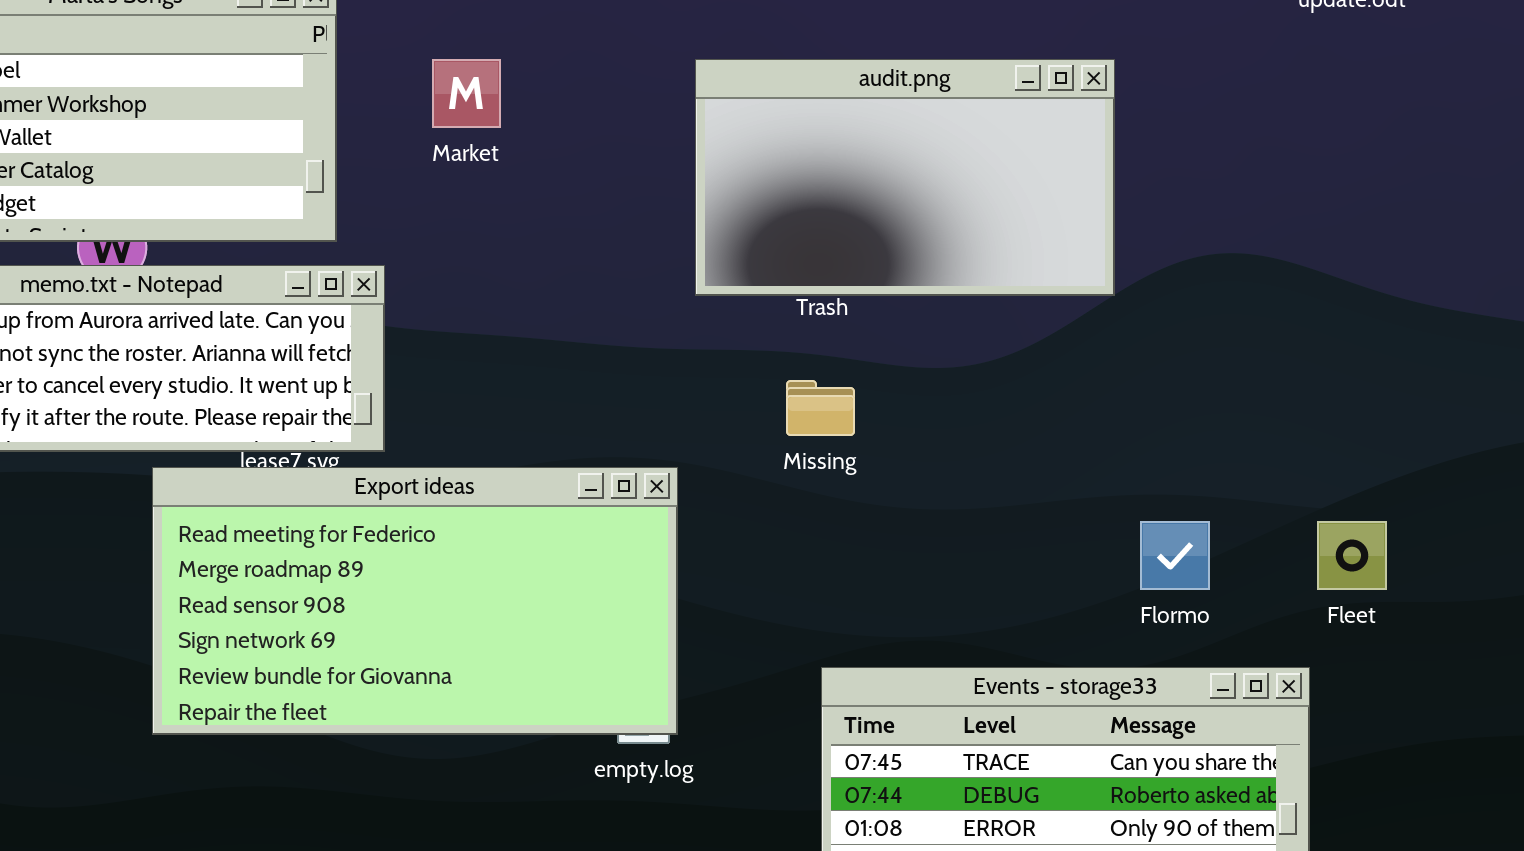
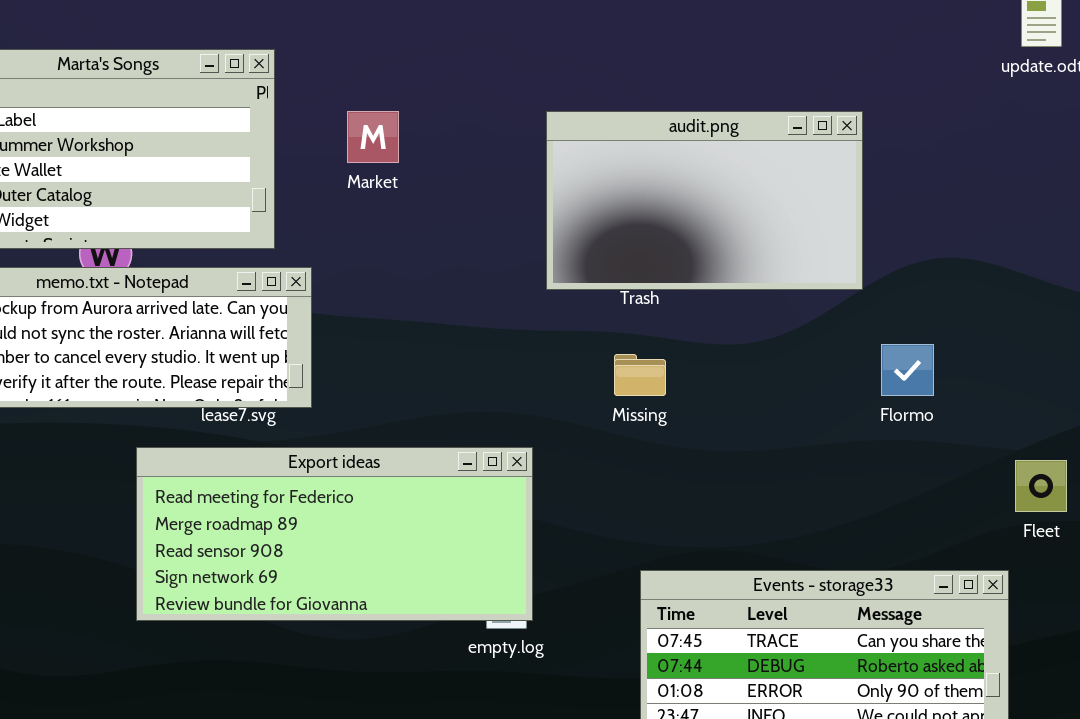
Export ideas: [152,467,678,735] -> [136,447,533,621], resized
Flormo: [1140,521,1210,590] -> [881,344,934,396], moved

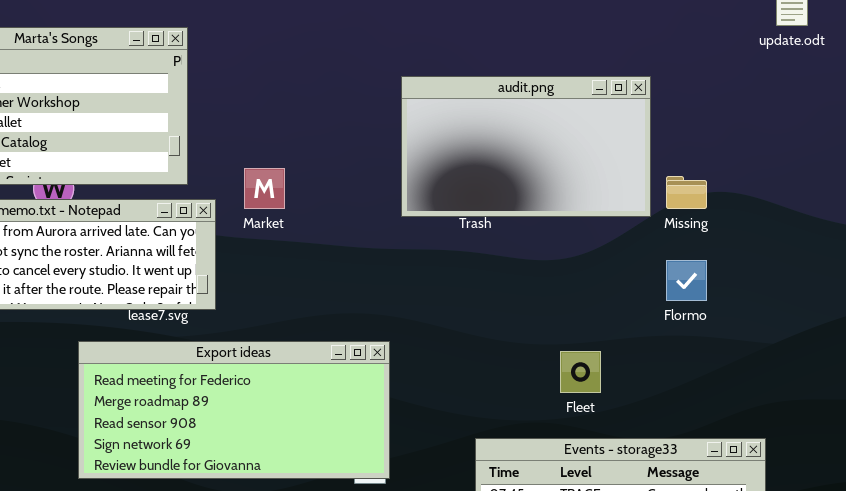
Market: [347,111,399,163] -> [244,168,285,209], moved
Missing: [614,354,666,396] -> [666,176,707,209], moved
Fleet: [1015,460,1067,512] -> [560,351,601,393], moved

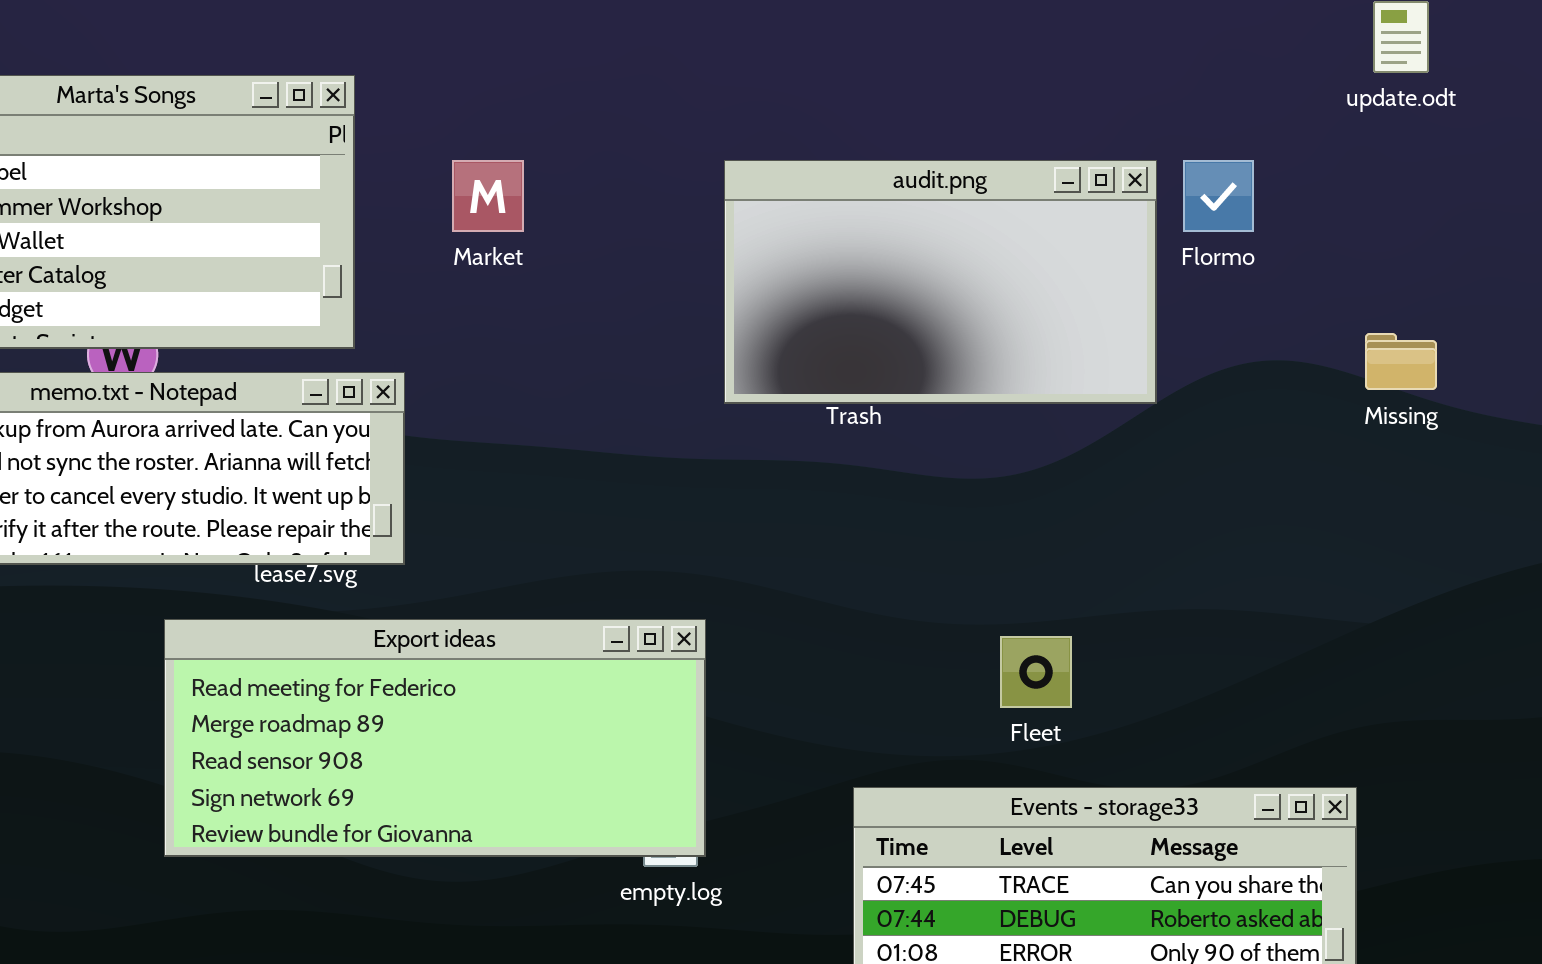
Market: [244,168,285,209] -> [452,160,524,232], moved
Missing: [666,176,707,209] -> [1365,333,1437,390], moved
Flormo: [666,260,707,301] -> [1183,160,1254,232], moved

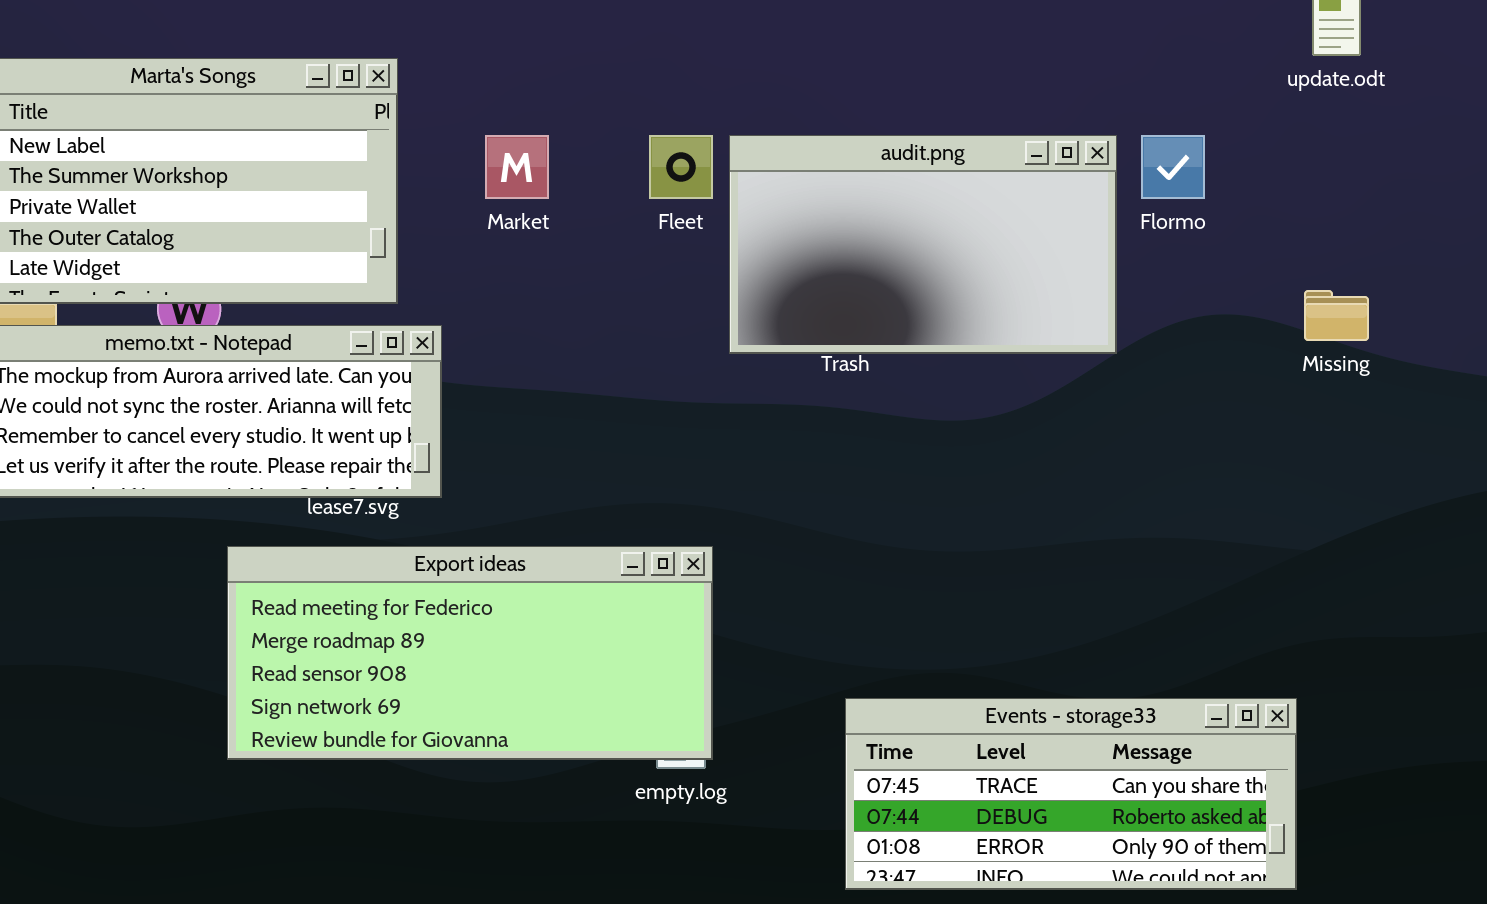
Fleet: [1000,636,1072,708] -> [649,135,713,199], moved

